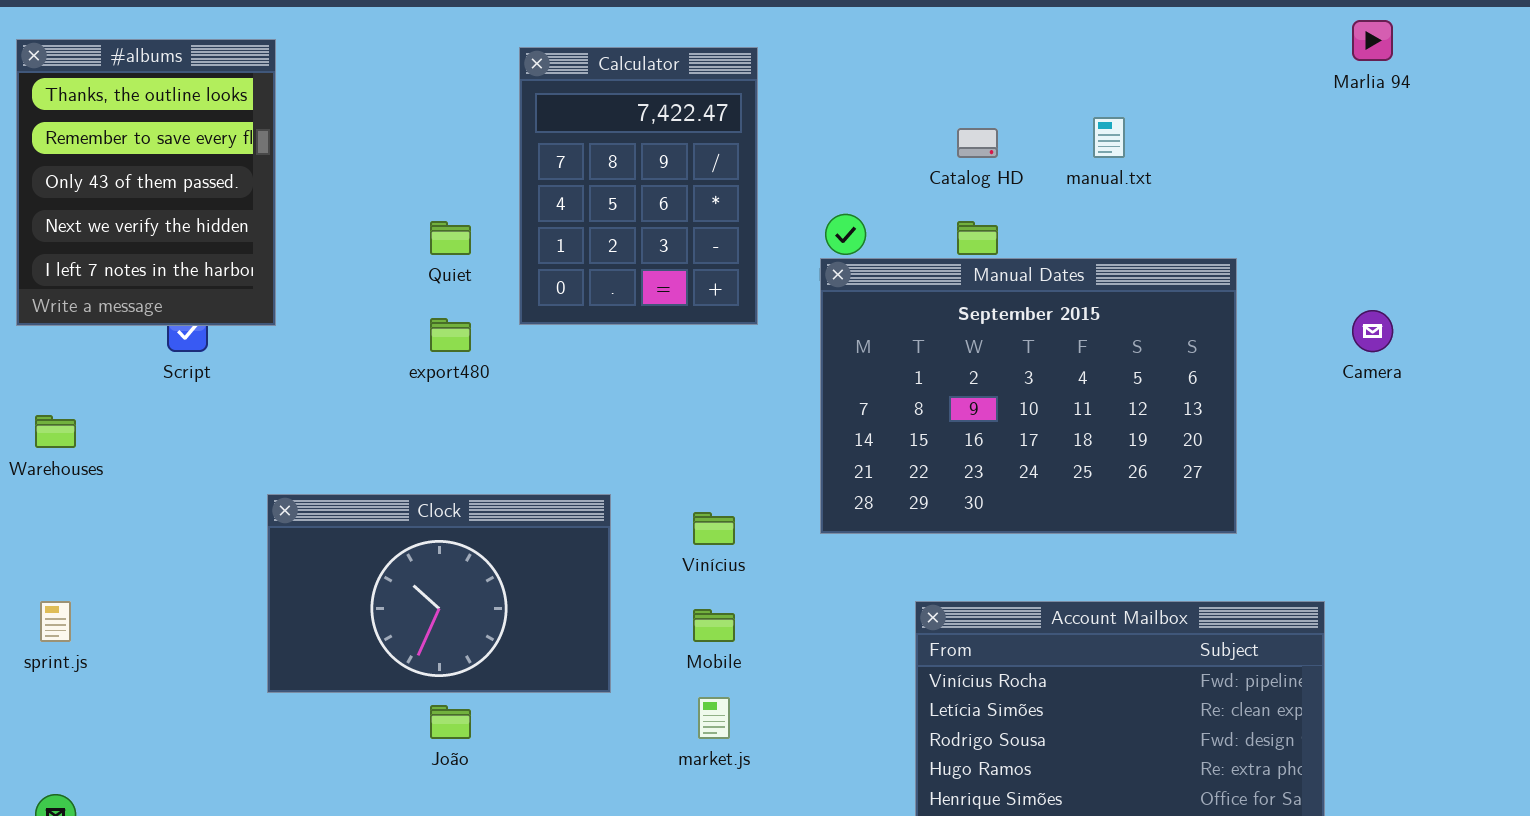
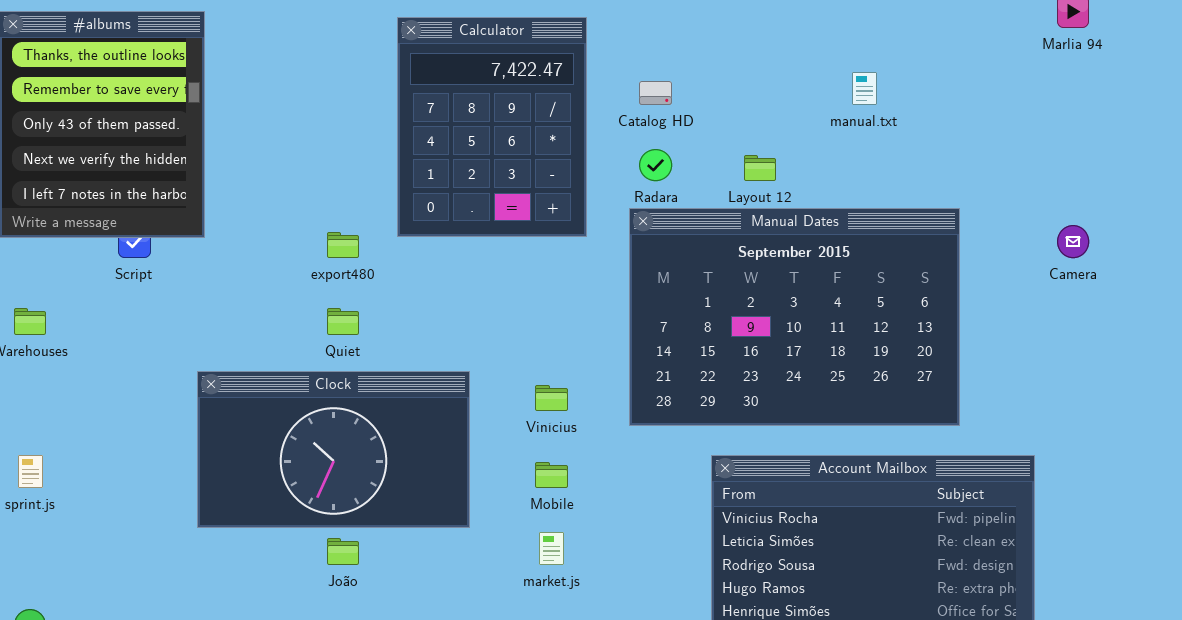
Catalog HD: [957,128,998,158] -> [639,81,672,105], moved
Quiet: [430,221,471,255] -> [327,308,359,335], moved
Manual Dates: [820,258,1237,534] -> [629,208,960,426], moved

